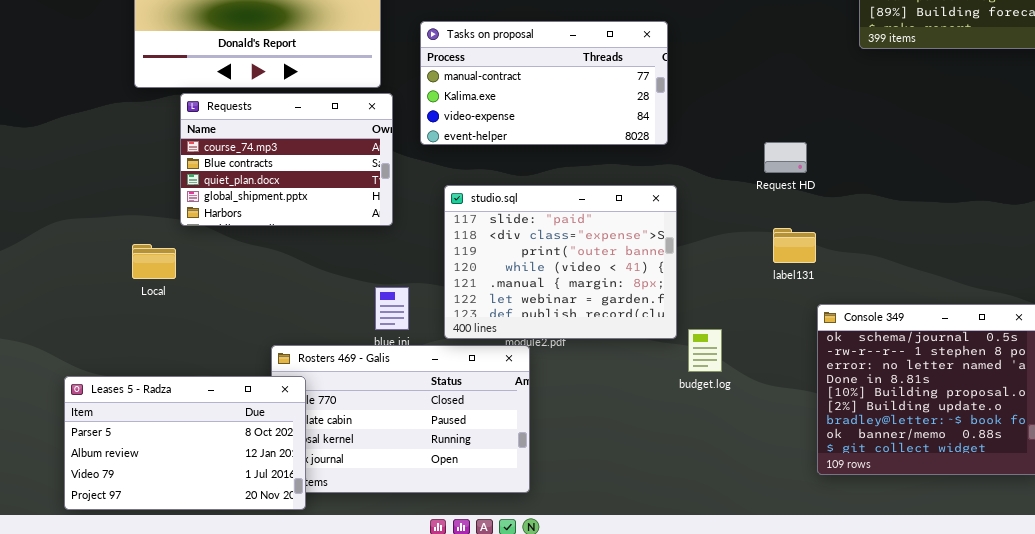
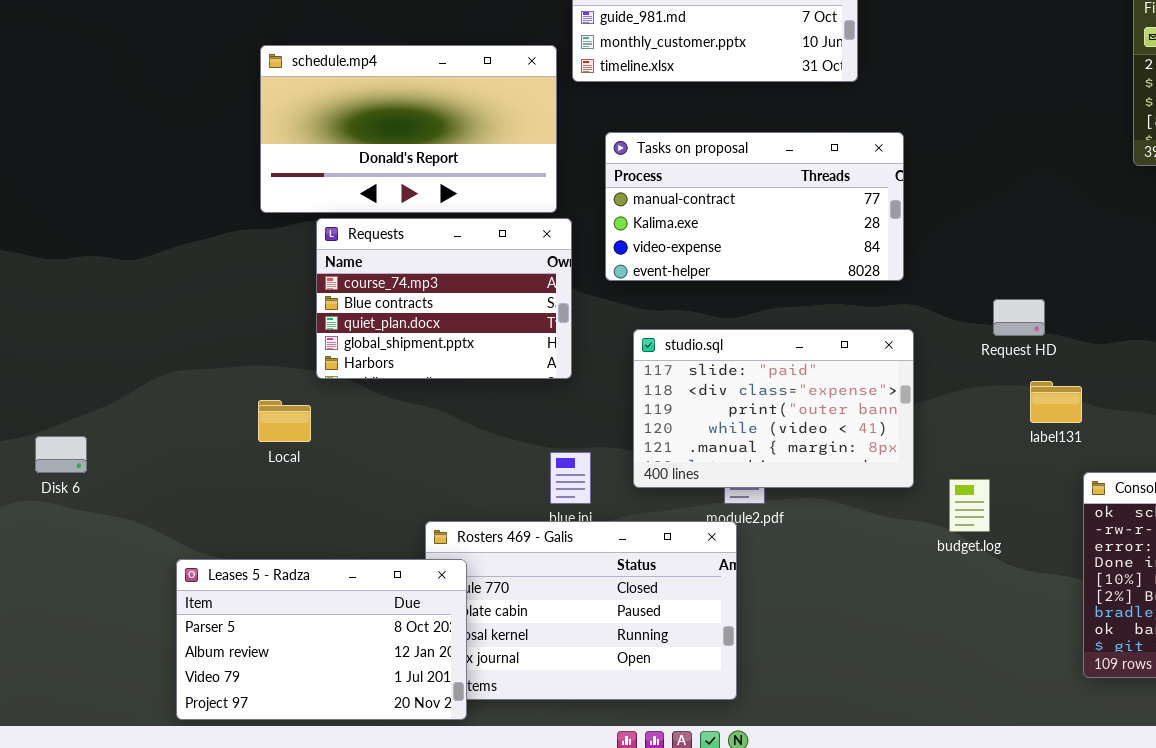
Request HD: [764,142,807,173] -> [993,299,1045,336], moved
studio.sql: [444,185,677,339] -> [633,329,914,488], resized
budget.log: [688,329,722,372] -> [949,479,990,532], moved

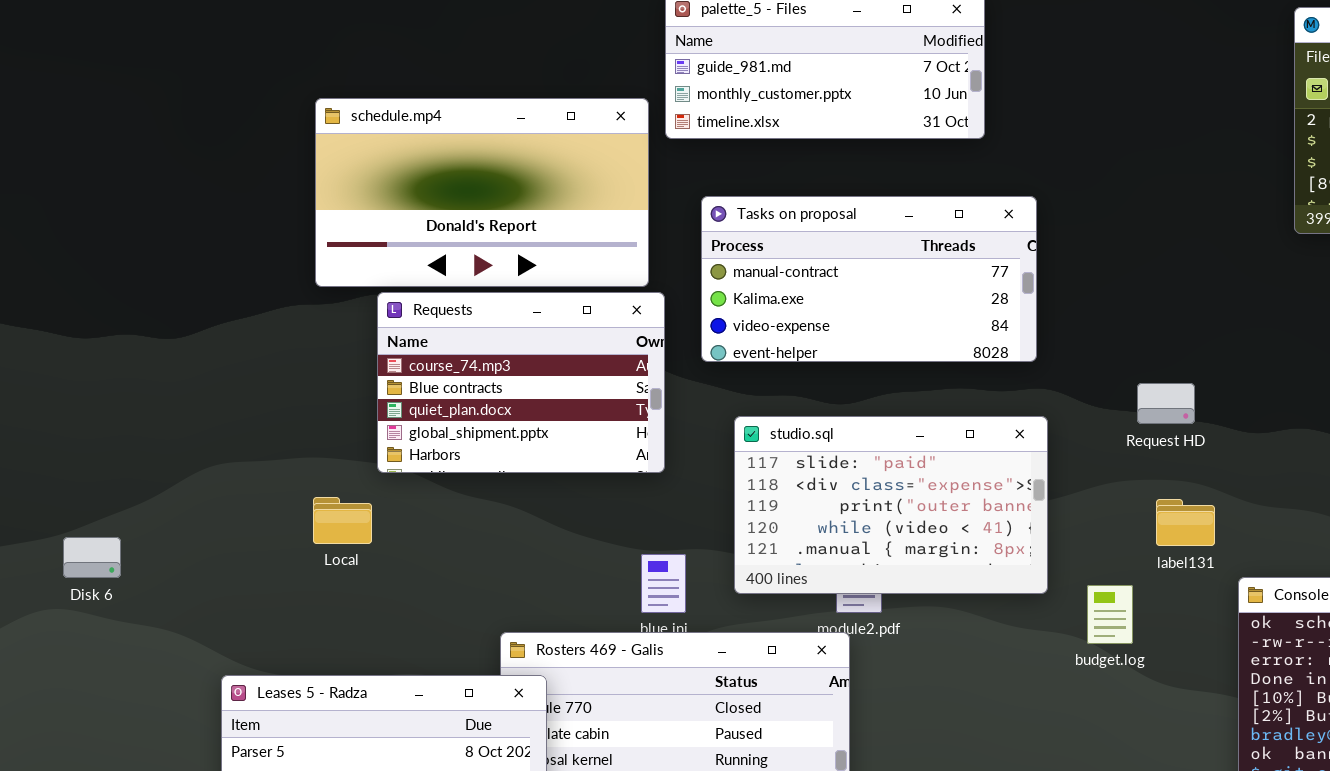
label131: [1030,381,1082,423] -> [1156,499,1215,546], moved

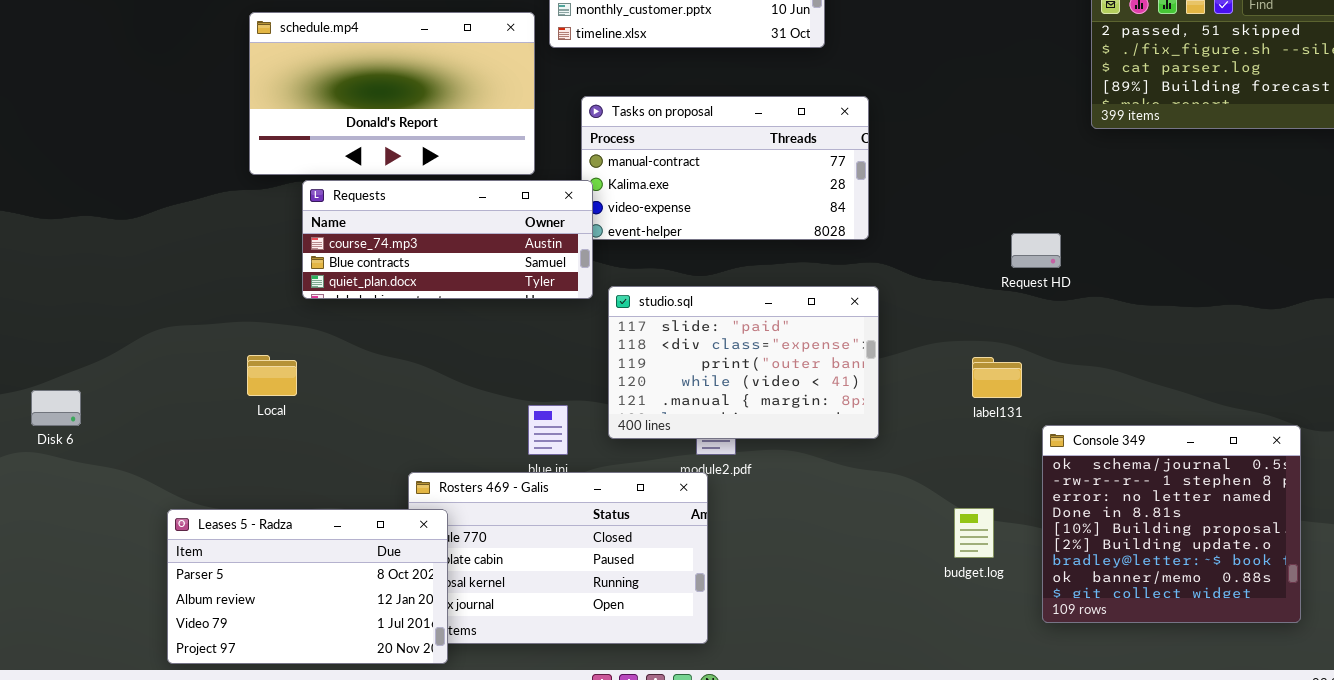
Requests: [377,292,665,473] -> [302,180,593,299], resized
Request HD: [1137,383,1195,424] -> [1011,233,1061,268], moved
budget.log: [1087,585,1133,644] -> [954,508,994,558], moved

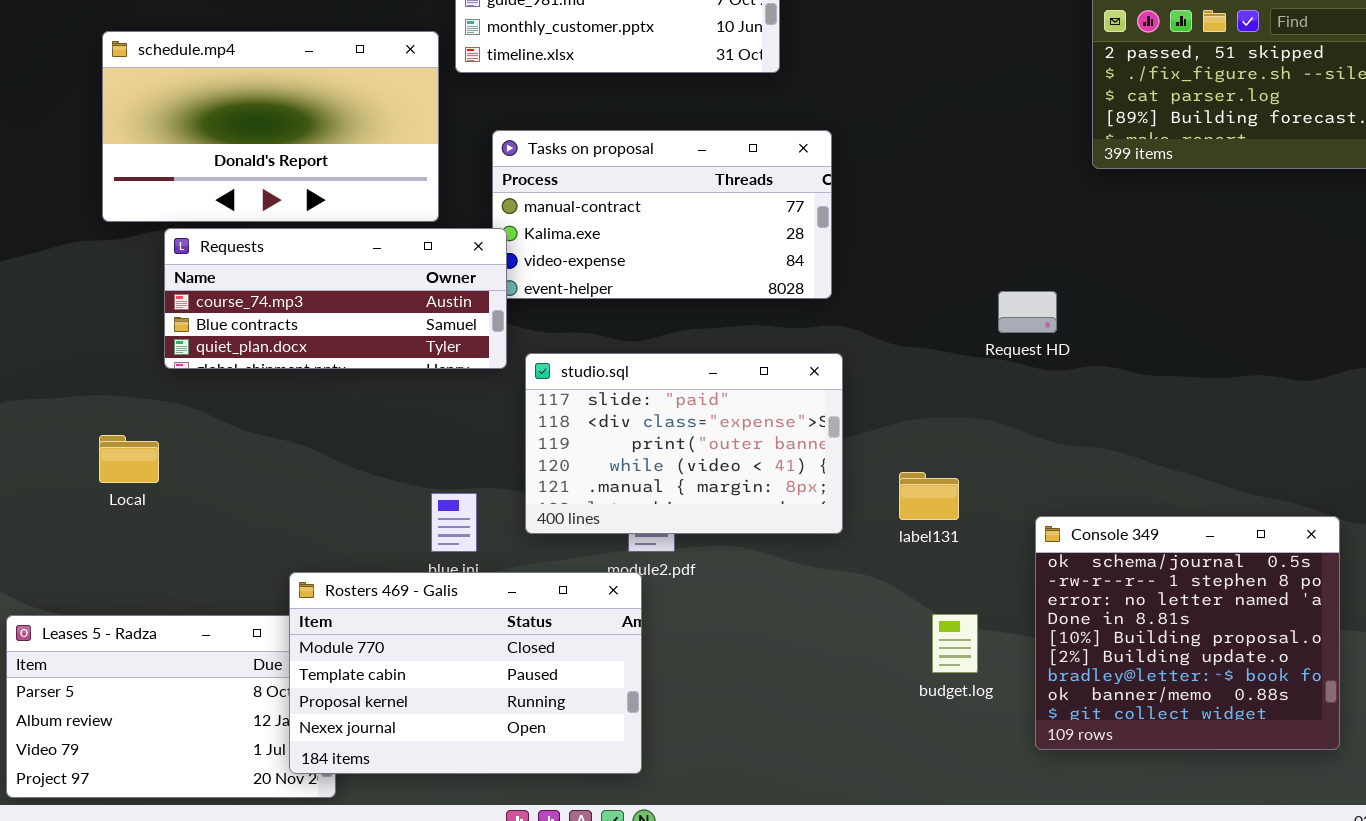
label131: [972,357,1022,398] -> [899,472,959,520], moved
Rosters 469 - Galis: [408,472,708,644] -> [289,572,642,774], raised

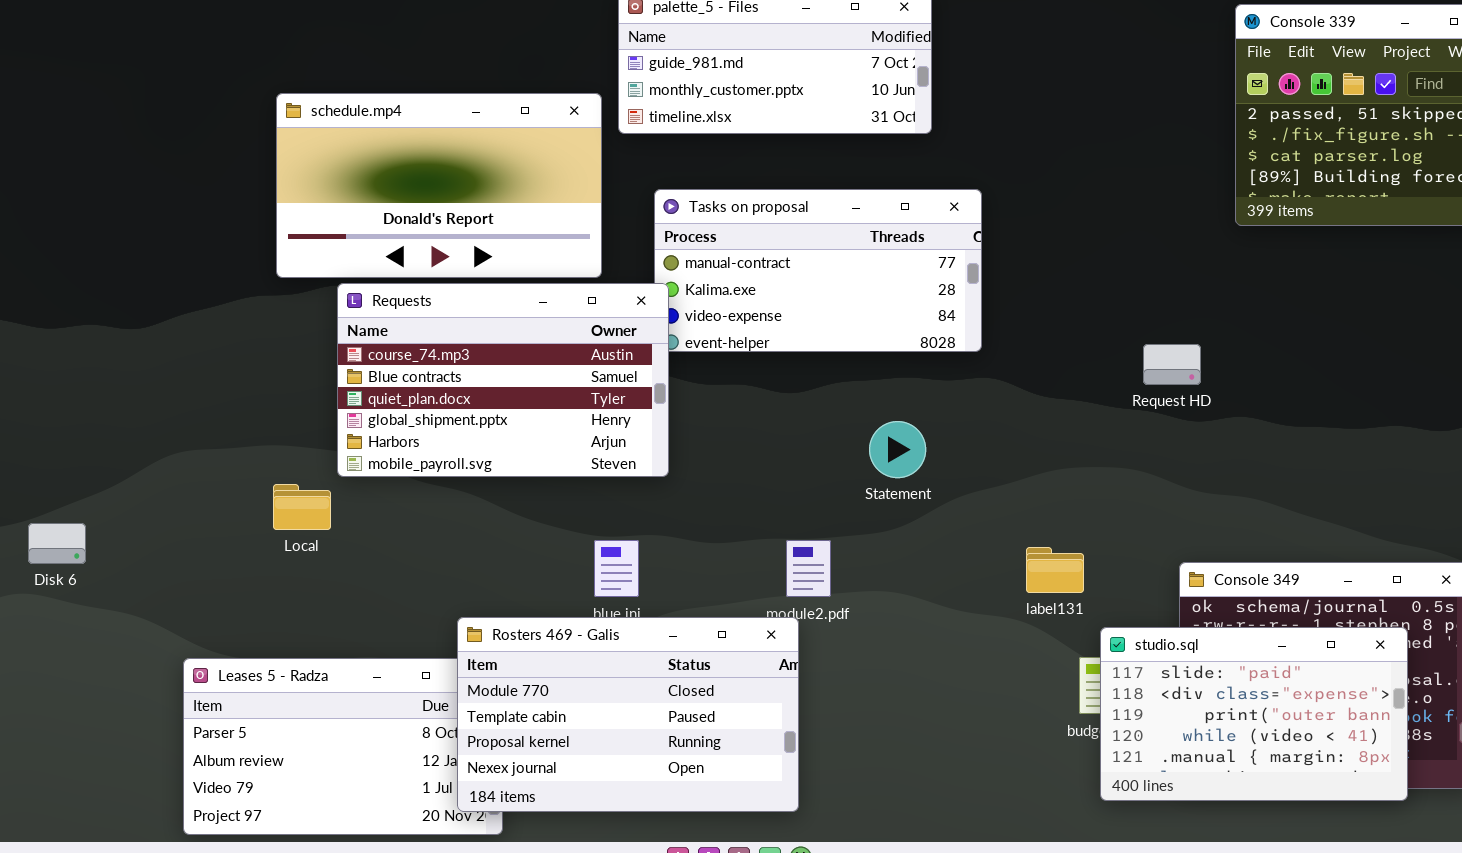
Requests: [164,228,507,369] -> [337,283,669,477], resized
studio.sql: [525,353,843,534] -> [1100,627,1408,801], moved
label131: [899,472,959,520] -> [1026,547,1084,593], moved

